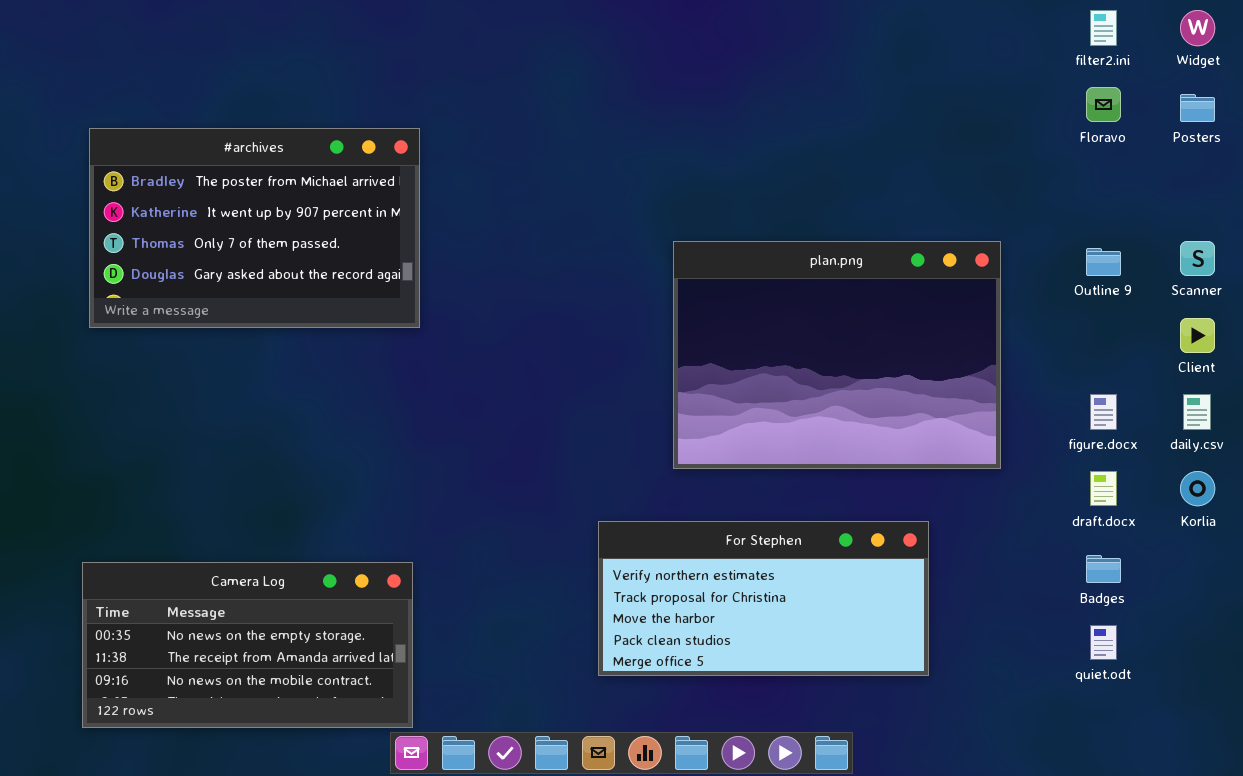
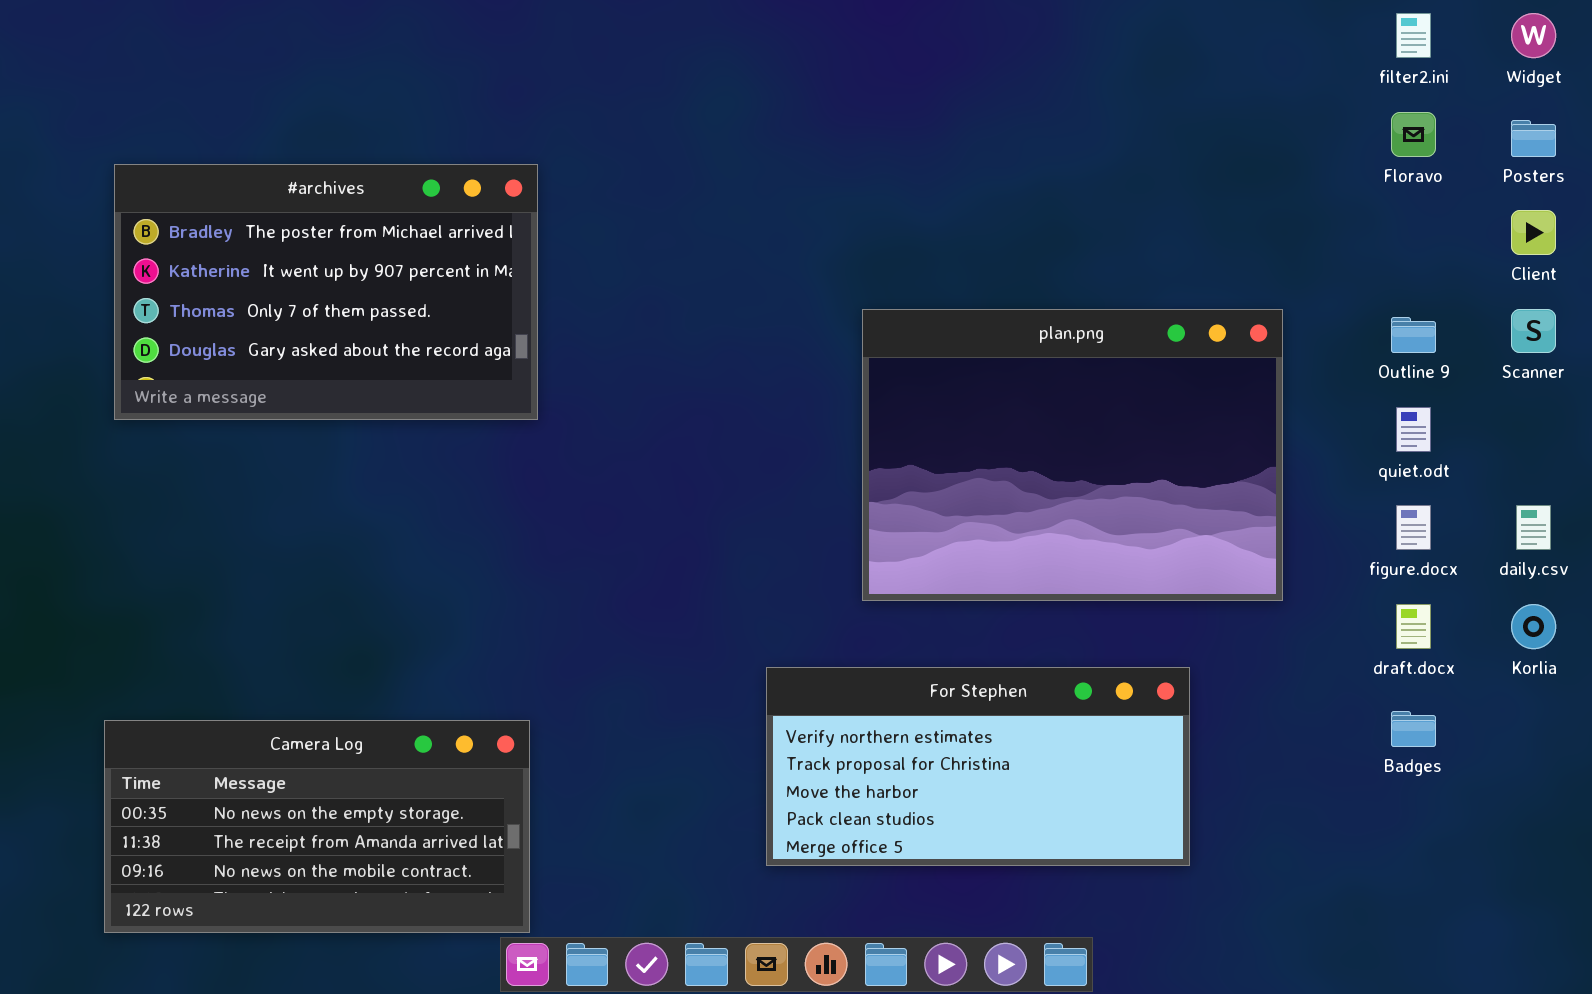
Client: [1180,318,1215,353] -> [1511,210,1556,255], moved
quiet.odt: [1090,625,1117,660] -> [1396,407,1431,452], moved

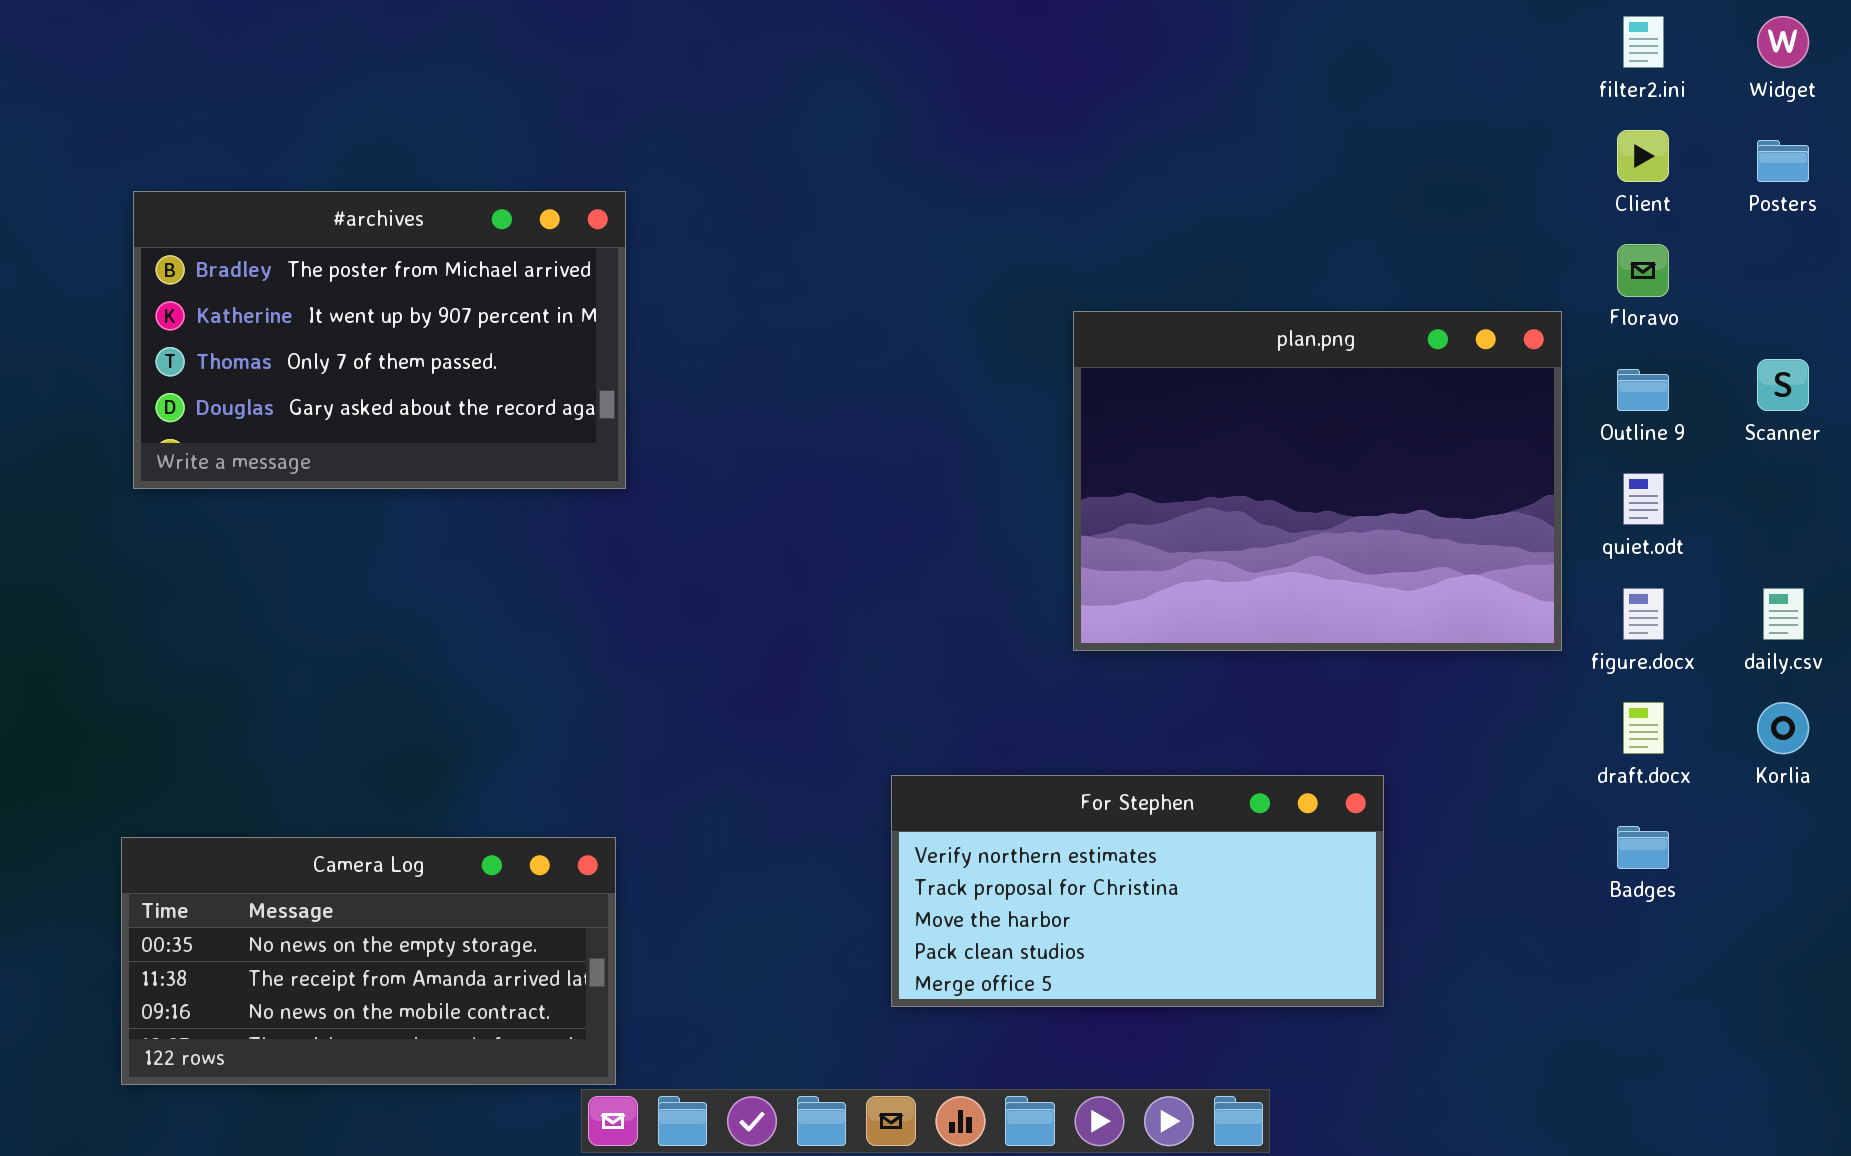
Floravo: [1391,112,1436,157] -> [1617,244,1669,297], moved
Client: [1511,210,1556,255] -> [1617,130,1669,182], moved
plan.png: [862,309,1283,601] -> [1073,311,1562,651], moved

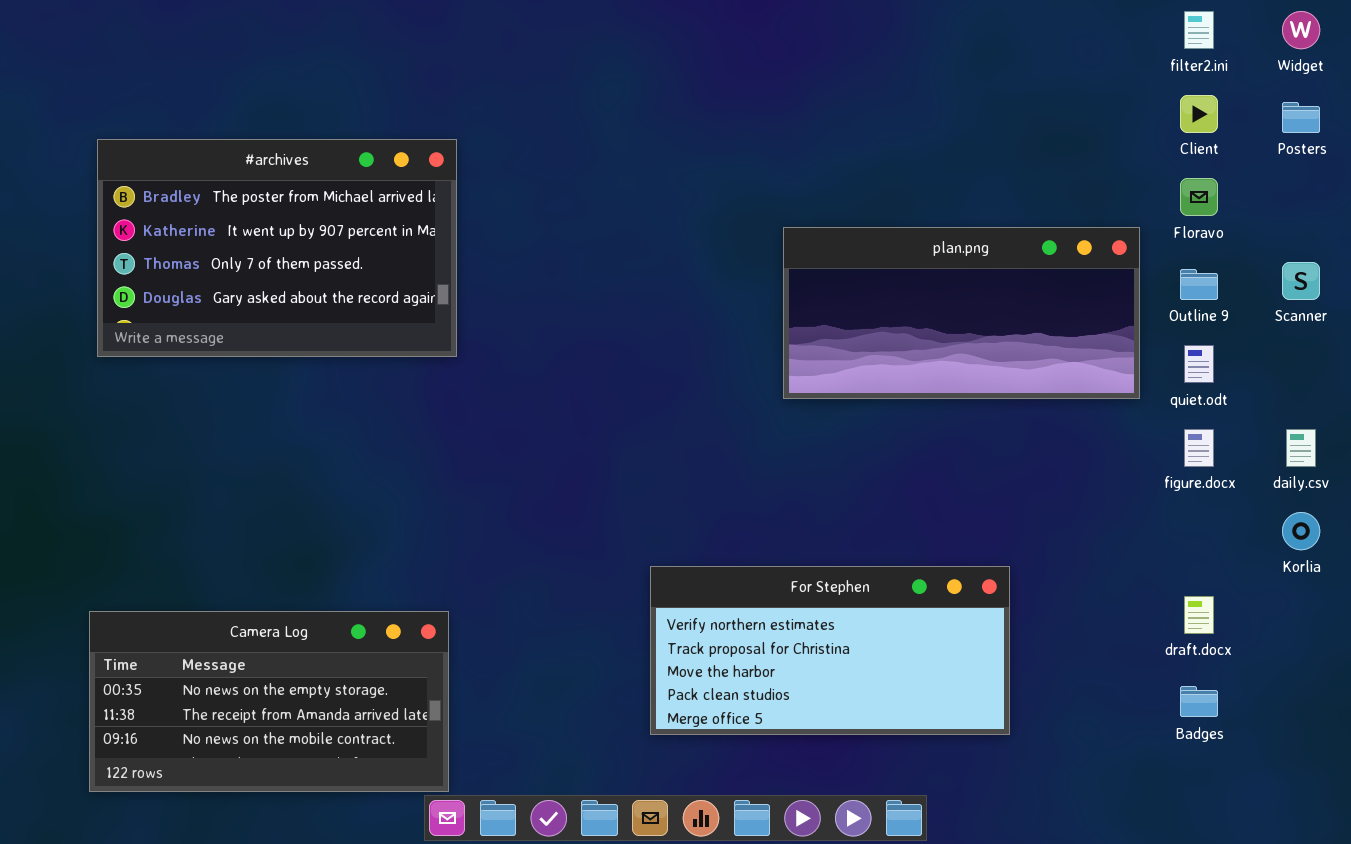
plan.png: [1073,311,1562,651] -> [783,227,1140,399], resized
draft.docx: [1623,702,1664,754] -> [1184,596,1214,634], moved
Badges: [1617,826,1669,869] -> [1180,686,1218,717], moved

